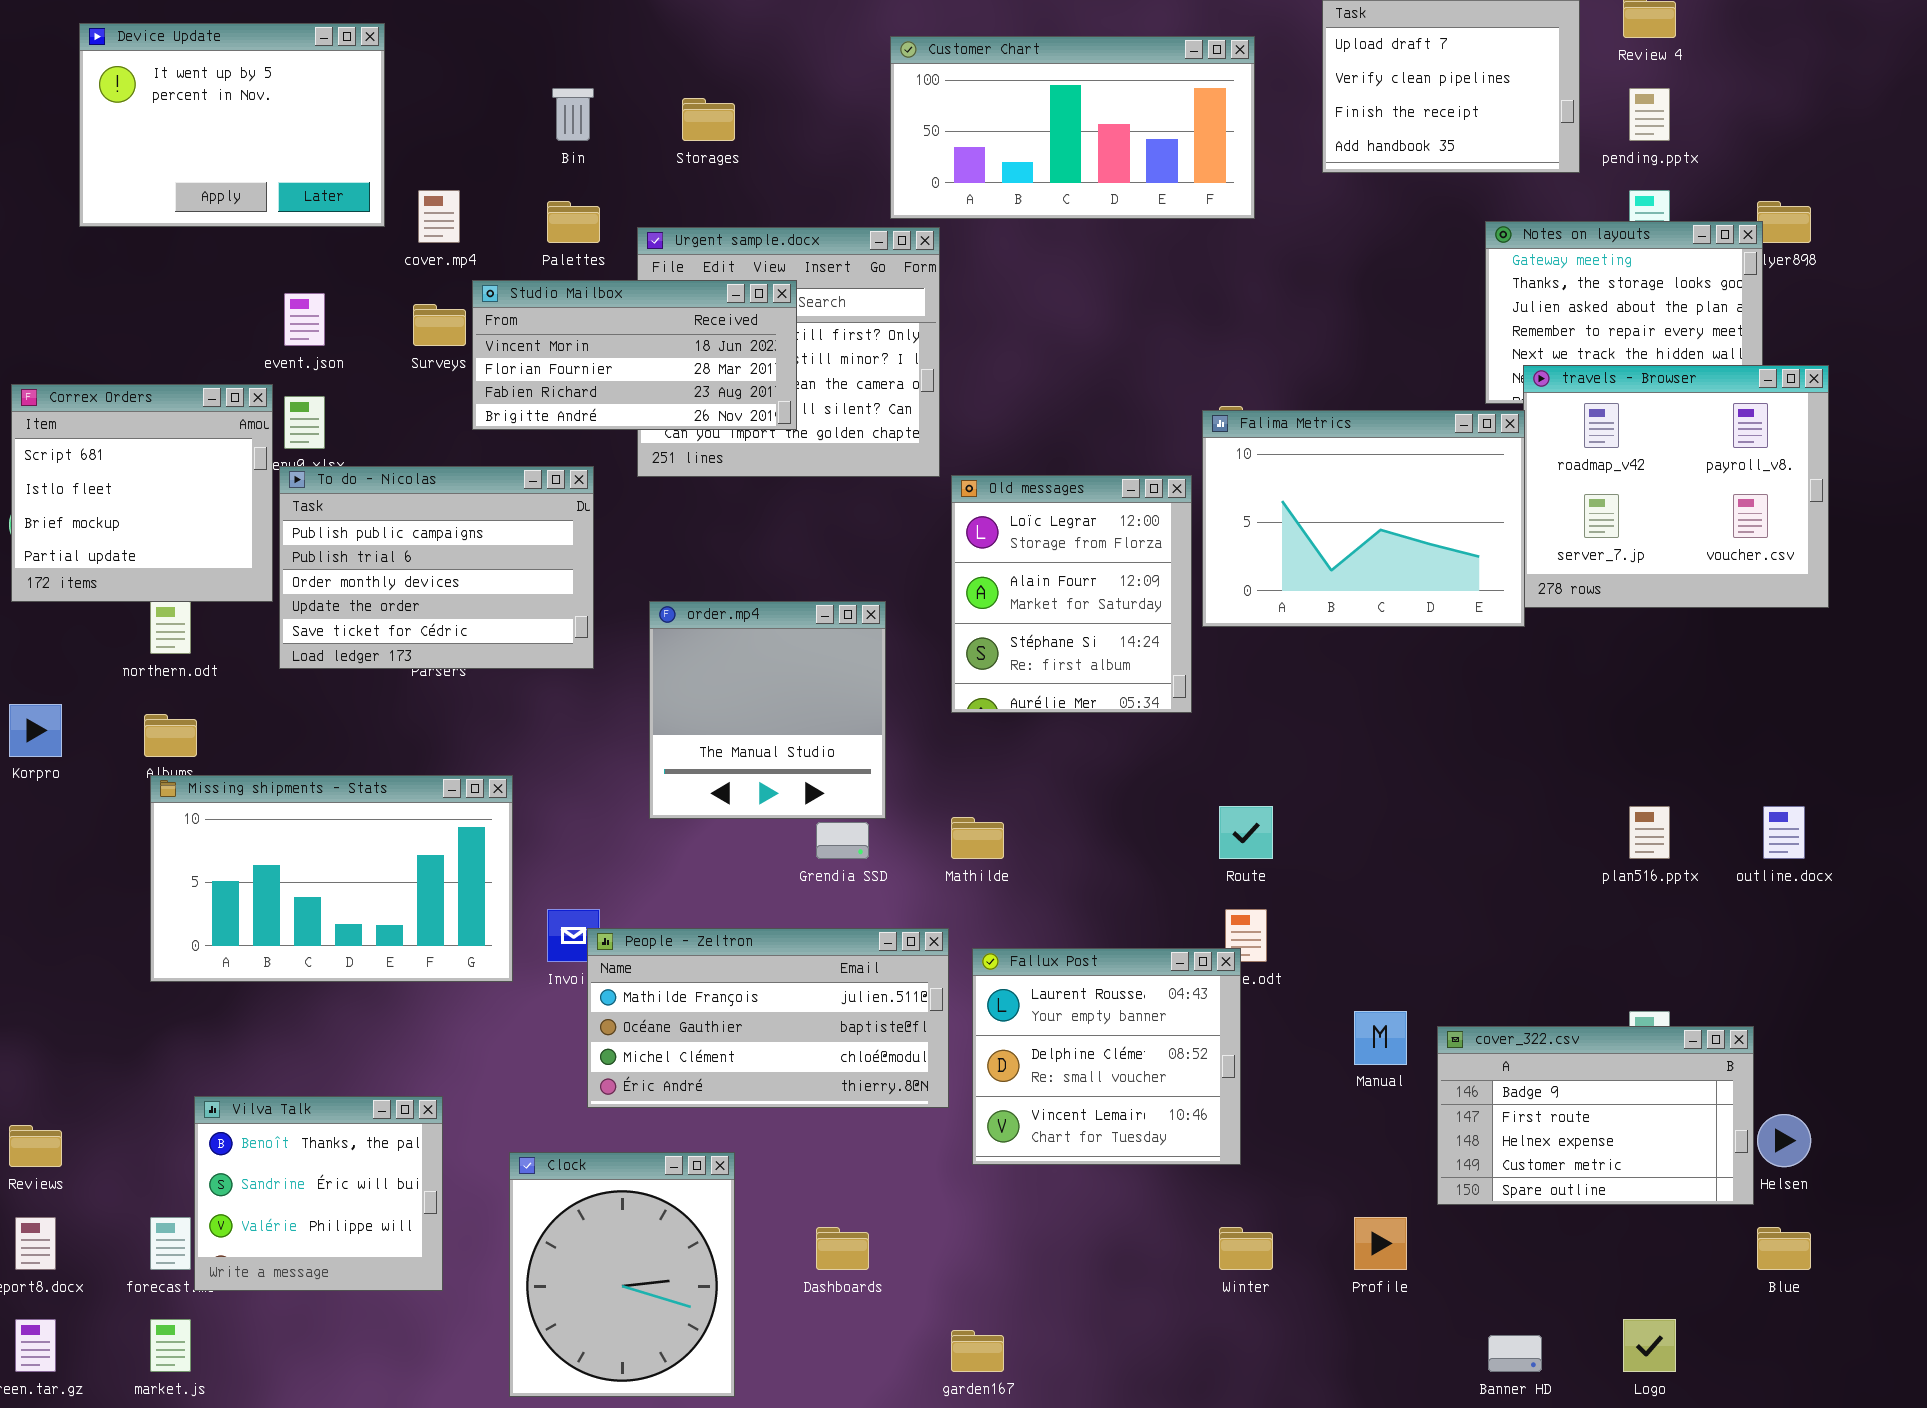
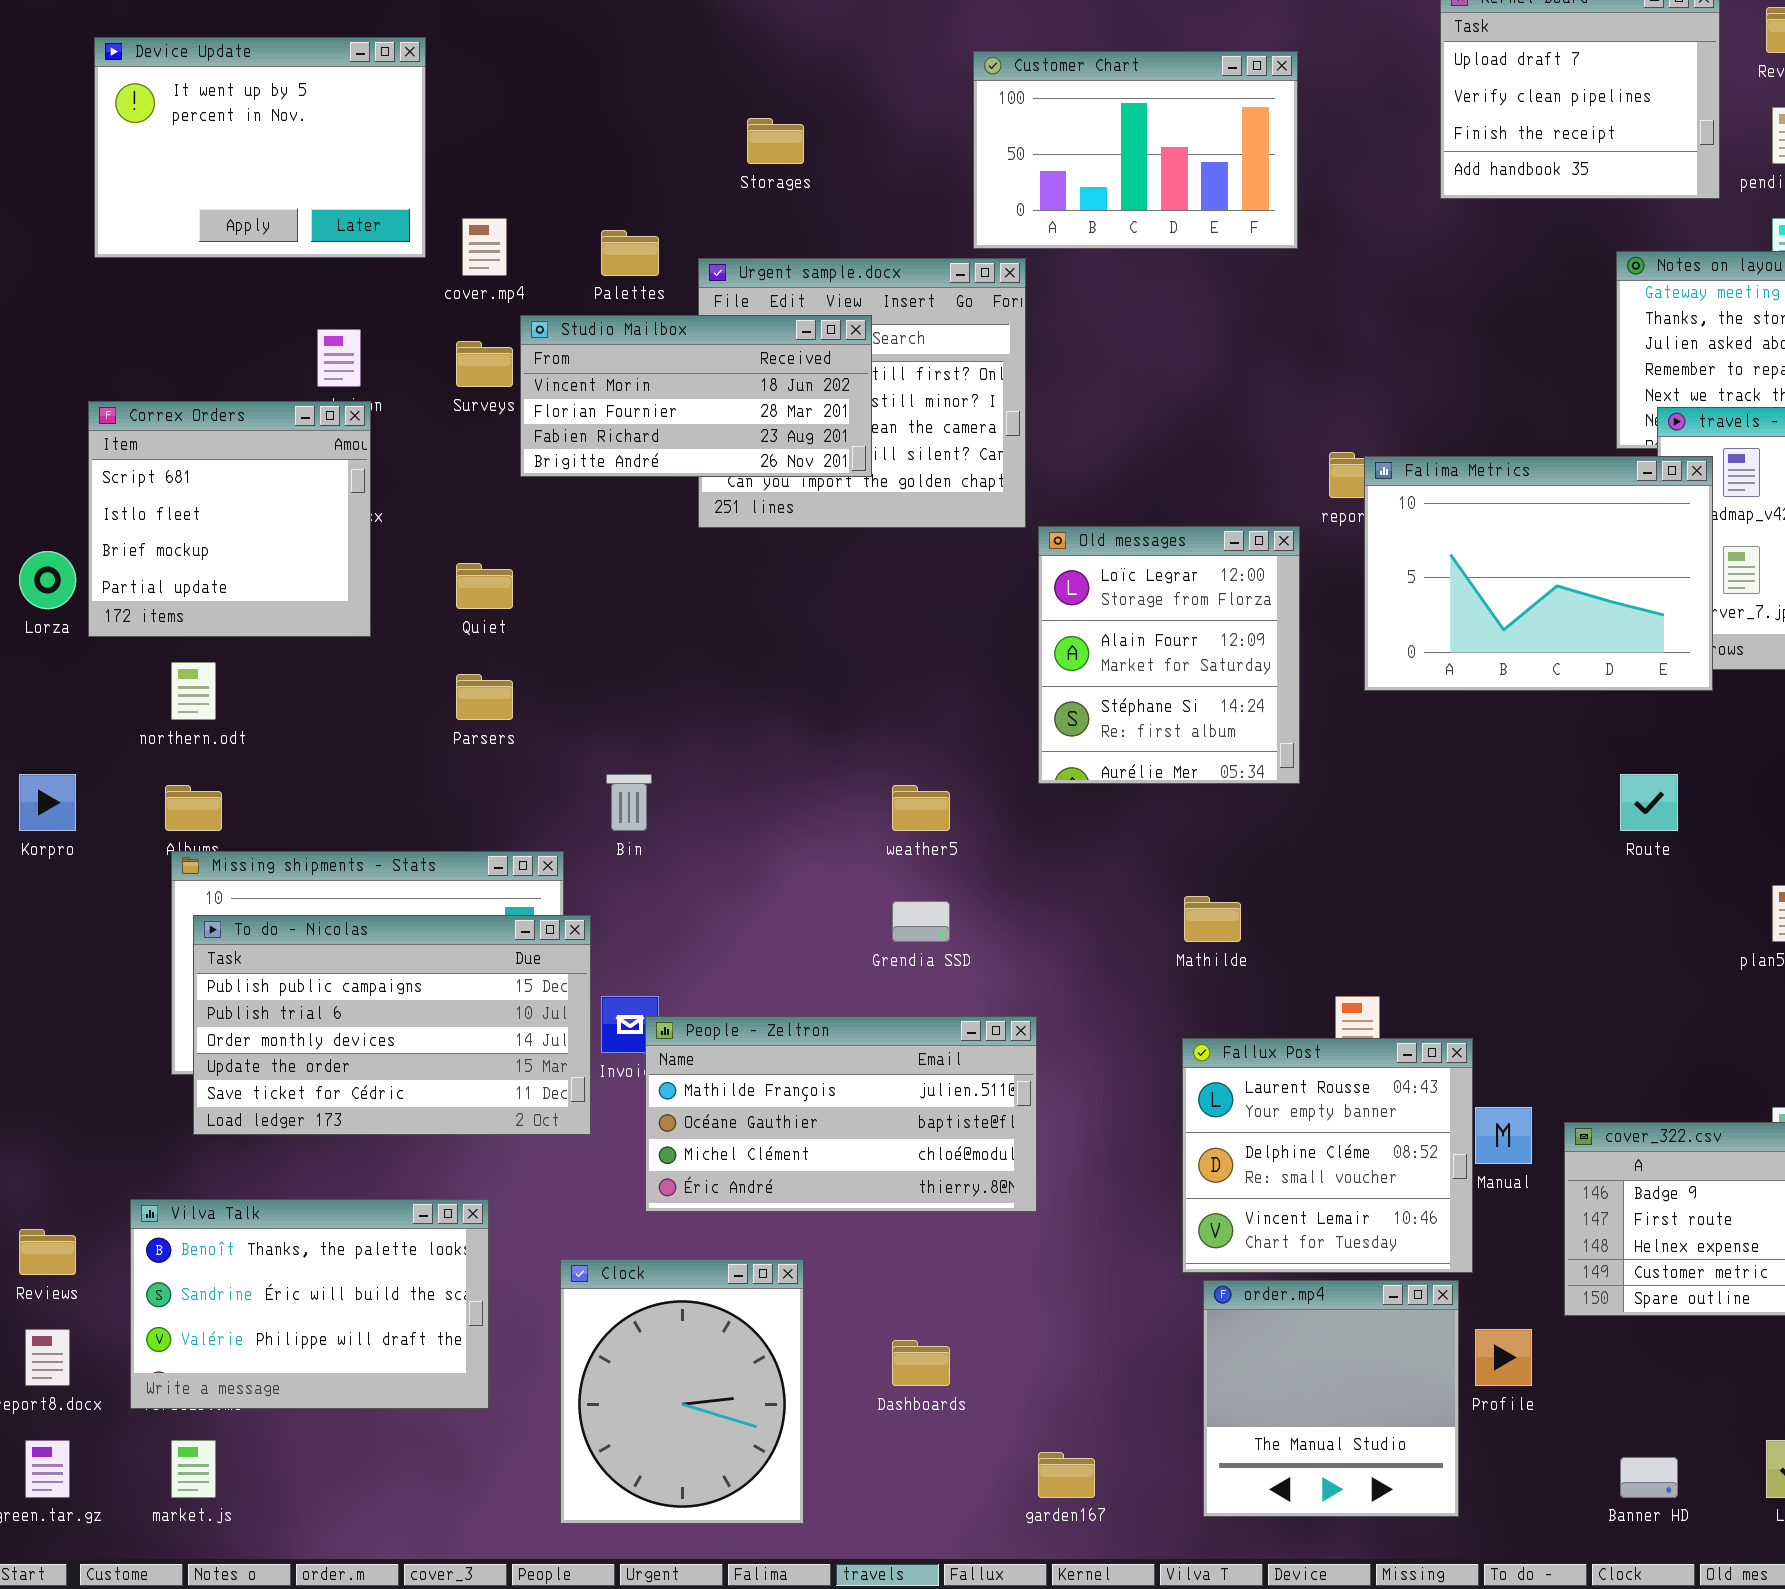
Customer Chart: [890,36,1255,219] -> [973,51,1298,249], resized
Bin: [552,88,594,141] -> [606,774,652,831], moved
Correx Orders: [11,384,273,602] -> [88,401,371,637], moved
Falima Metrics: [1202,410,1525,627] -> [1364,456,1713,691], moved
To do - Nicolas: [279,466,594,669] -> [193,915,591,1135], moved, resized
order.mp4: [649,601,886,819] -> [1203,1280,1459,1517], moved
Route: [1219,806,1273,859] -> [1620,774,1678,831], moved
Mathilde: [951,817,1004,859] -> [1184,896,1241,942], moved
Fallux Post: [972,948,1241,1165] -> [1182,1038,1473,1273], moved
Vilva Talk: [194,1096,443,1291] -> [130,1199,489,1409], resized

